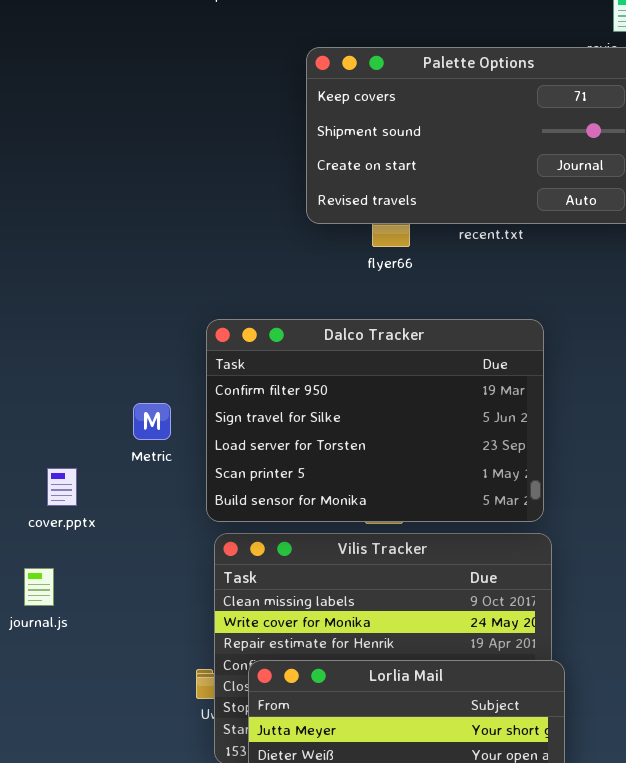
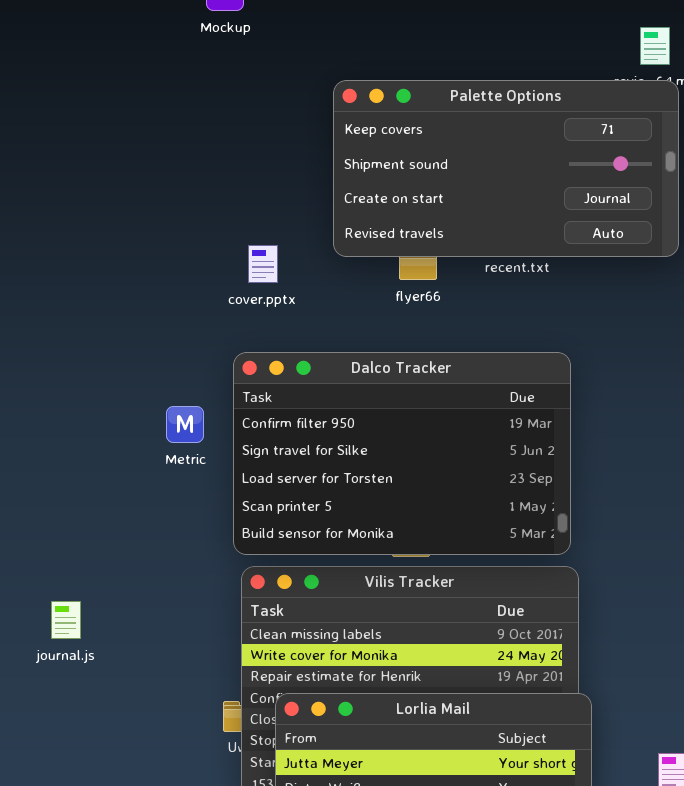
Metric: [133,403,171,440] -> [166,406,204,443], moved
cover.pptx: [47,468,77,506] -> [248,245,278,283], moved

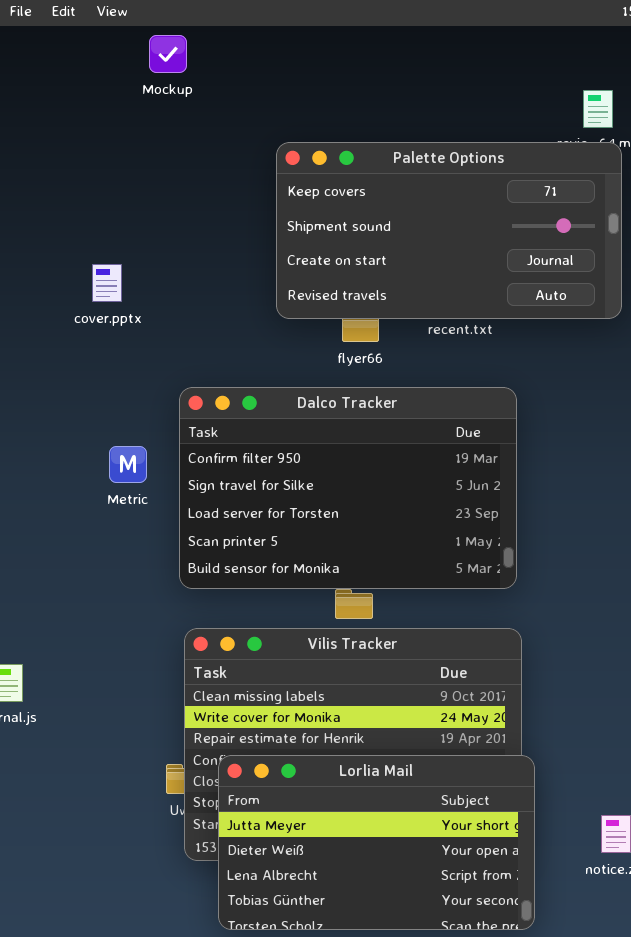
cover.pptx: [248,245,278,283] -> [92,264,122,302], moved
Dalco Tracker: [233,352,571,555] -> [179,387,517,589], moved
Metric: [166,406,204,443] -> [109,446,147,483], moved

